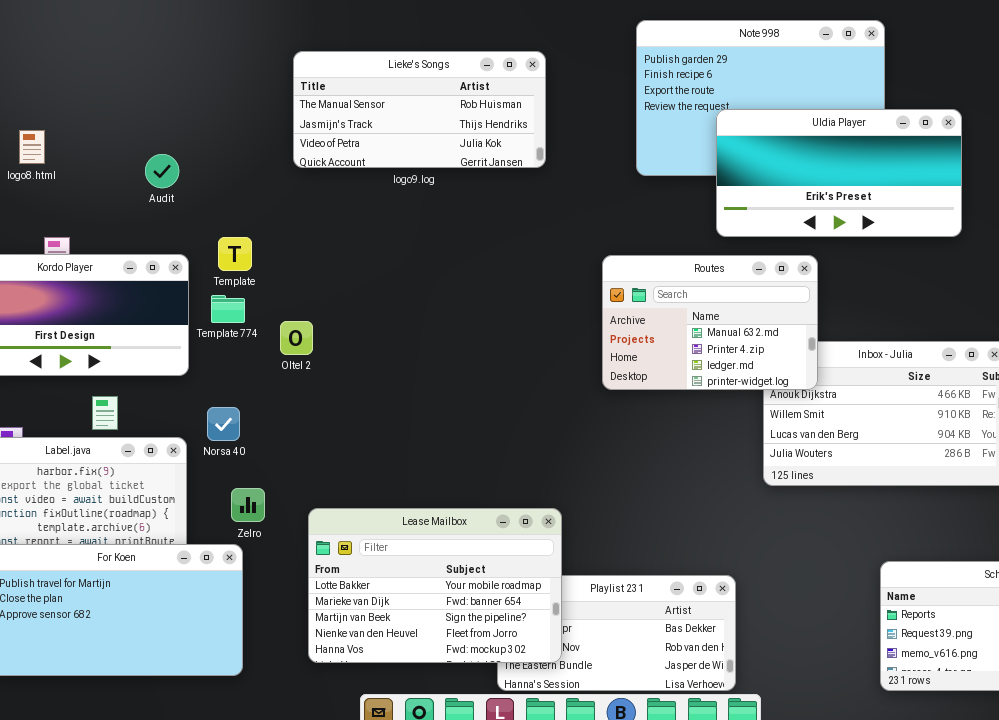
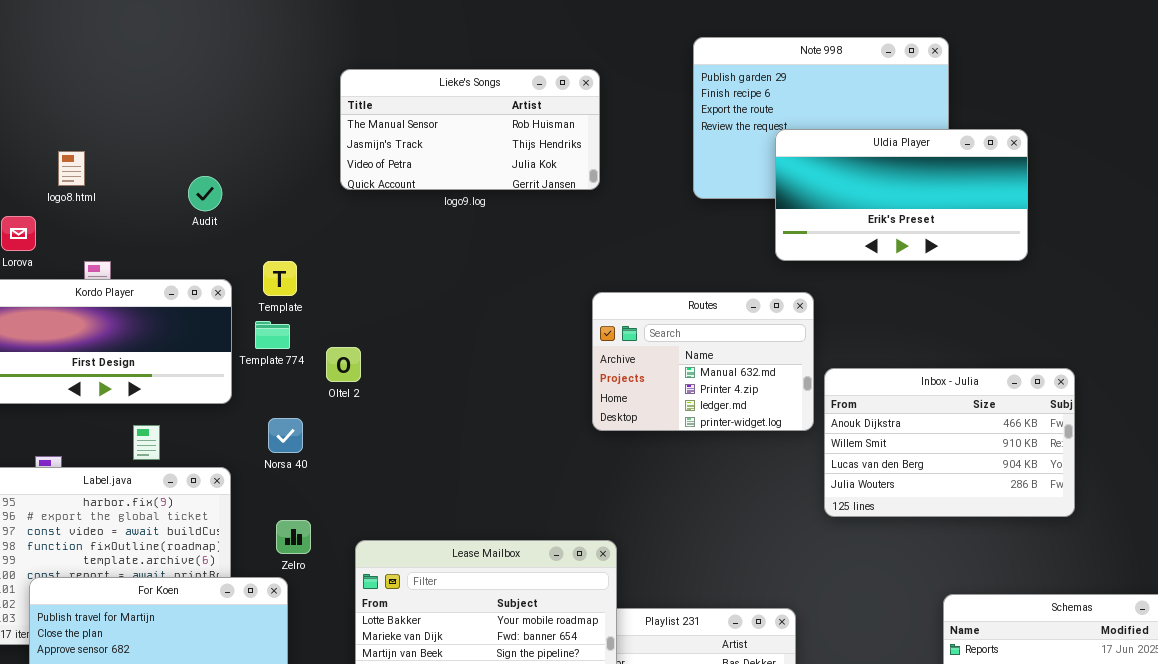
Routes: [602,255,818,390] -> [592,292,814,431], moved
Norsa 40: [207,407,240,441] -> [268,418,303,453], moved

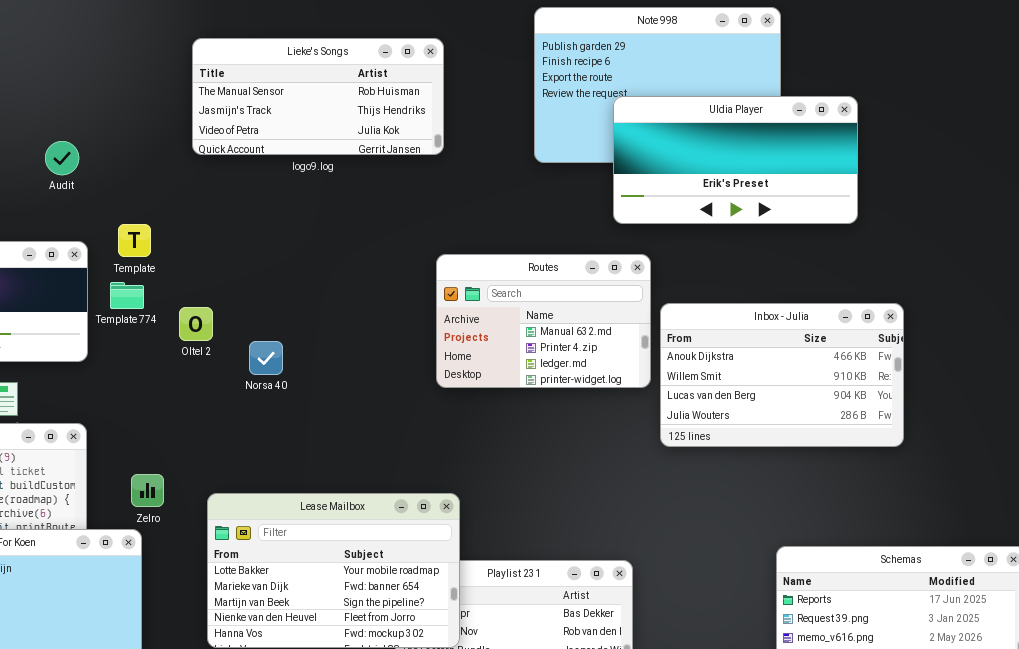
Inbox - Julia: [824,368,1075,517] -> [660,303,904,447], moved
Norsa 40: [268,418,303,453] -> [249,341,283,375], moved

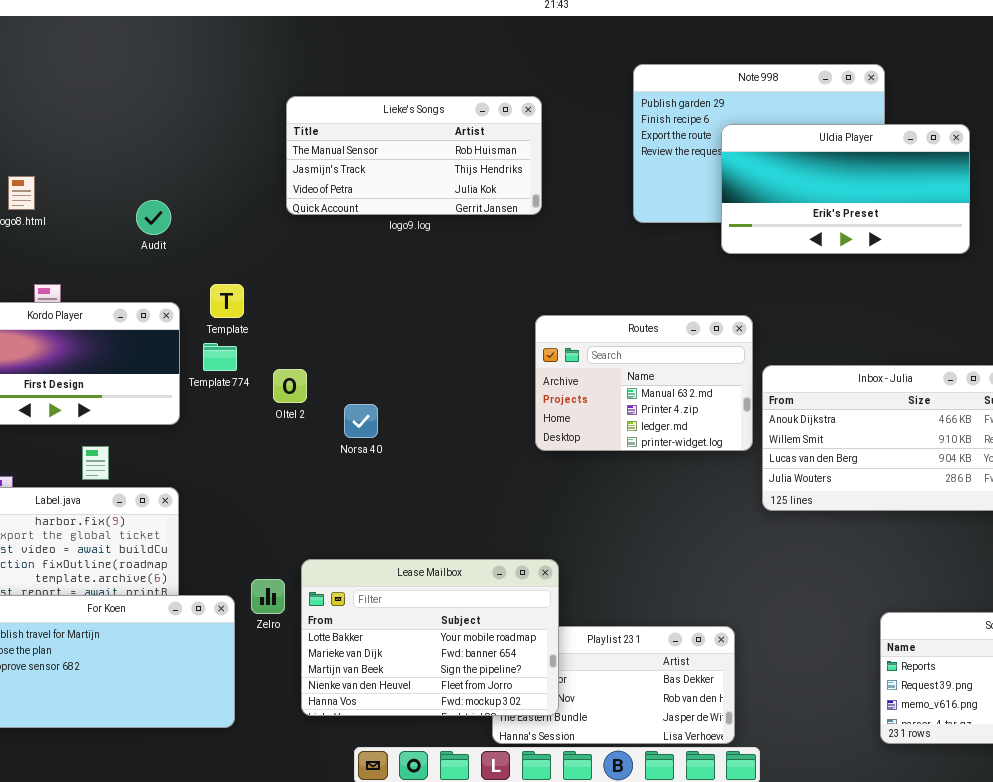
Uldia Player: [613,96,858,224] -> [721,124,970,254], moved
Zelro: [131,474,164,507] -> [251,579,285,614], moved

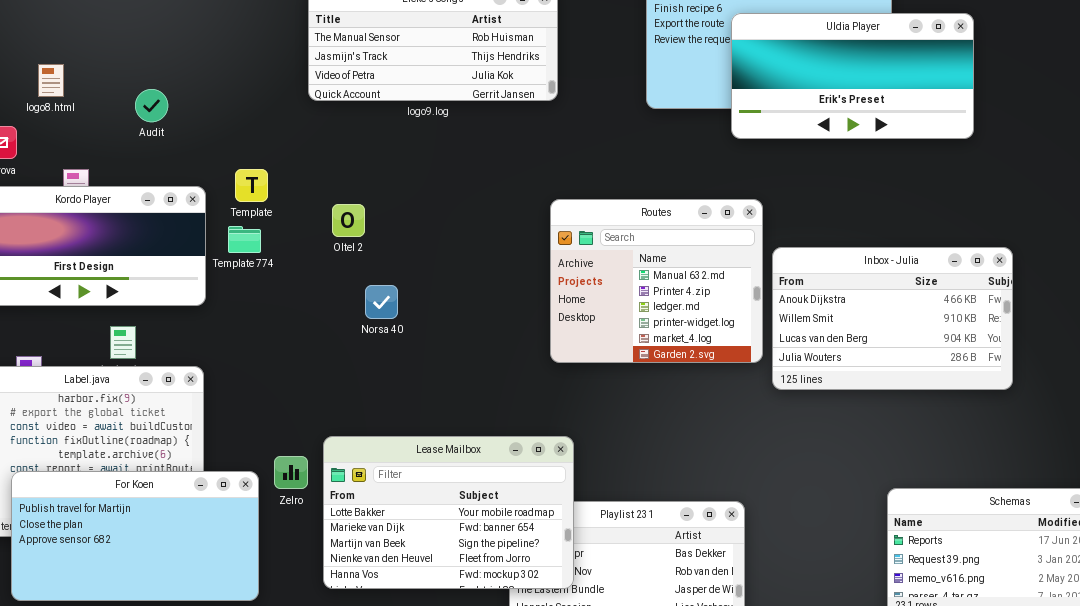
Audit: [136,200,171,235] -> [135,89,168,122], moved
Routes: [535,315,753,451] -> [550,199,763,363], resized
Oltel 2: [273,369,307,403] -> [332,204,365,237], moved

